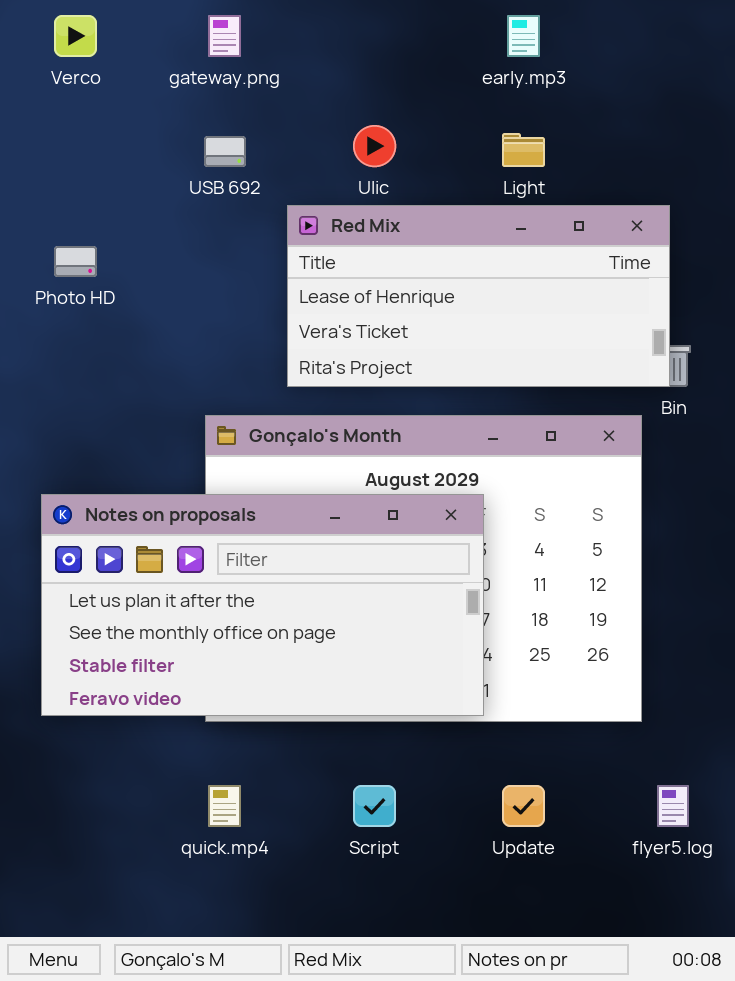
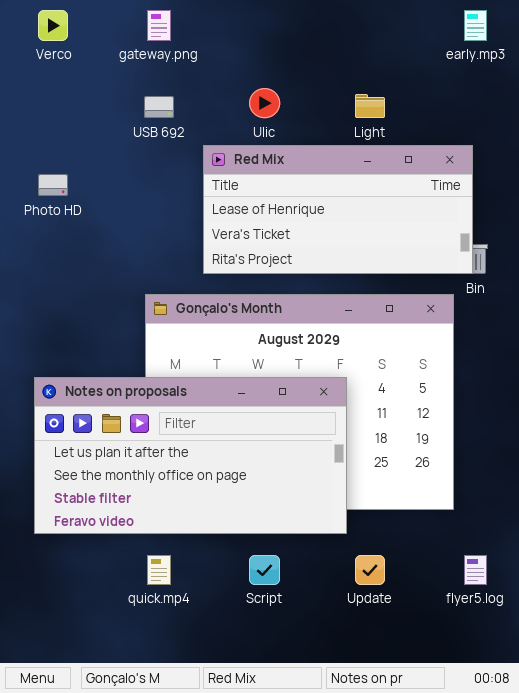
early.mp3: [507,15,540,57] -> [464,10,487,41], moved
Notes on proposals: [41,494,484,716] -> [34,377,347,534], moved

